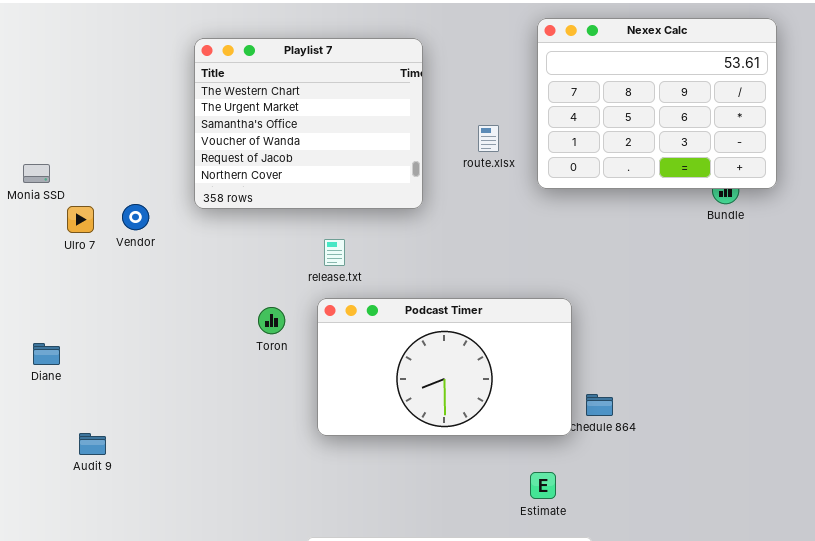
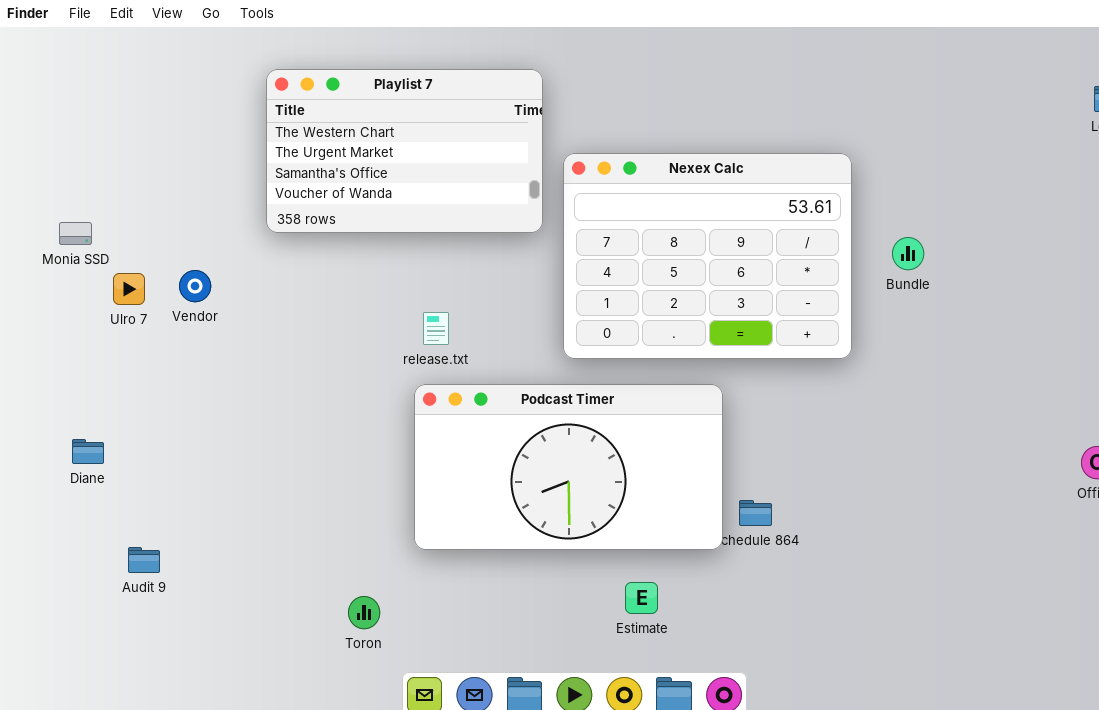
Nexex Calc: [537,18,777,189] -> [563,153,852,359], moved
Playlist 7: [194,38,423,209] -> [266,69,543,233], resized
Toron: [258,307,285,334] -> [348,596,380,629], moved
Estimate: [530,472,556,499] -> [625,582,658,614], moved

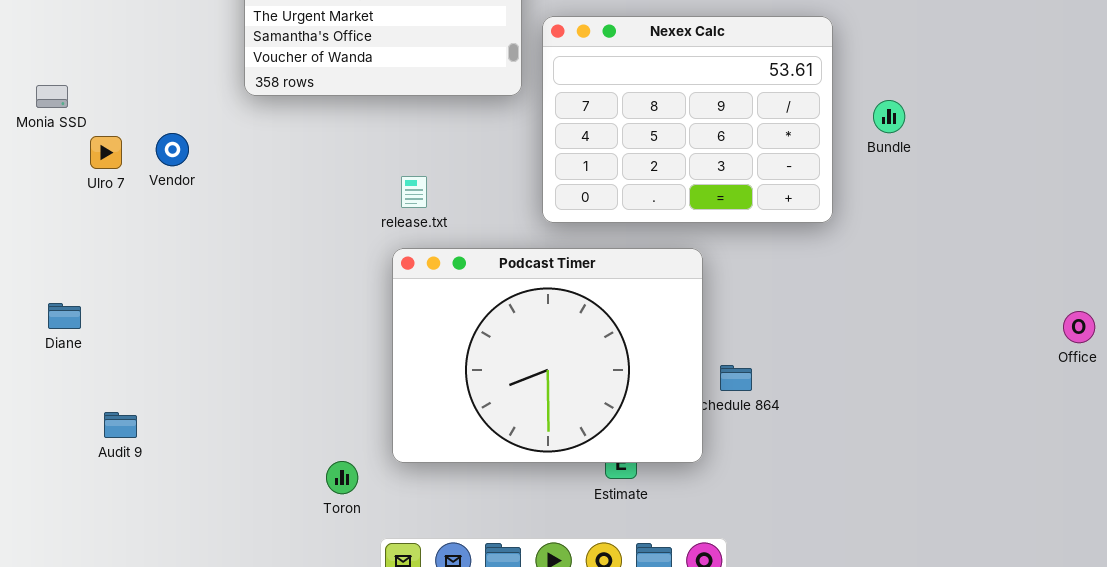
Podcast Timer: [414,384,723,550] -> [392,248,703,463], resized

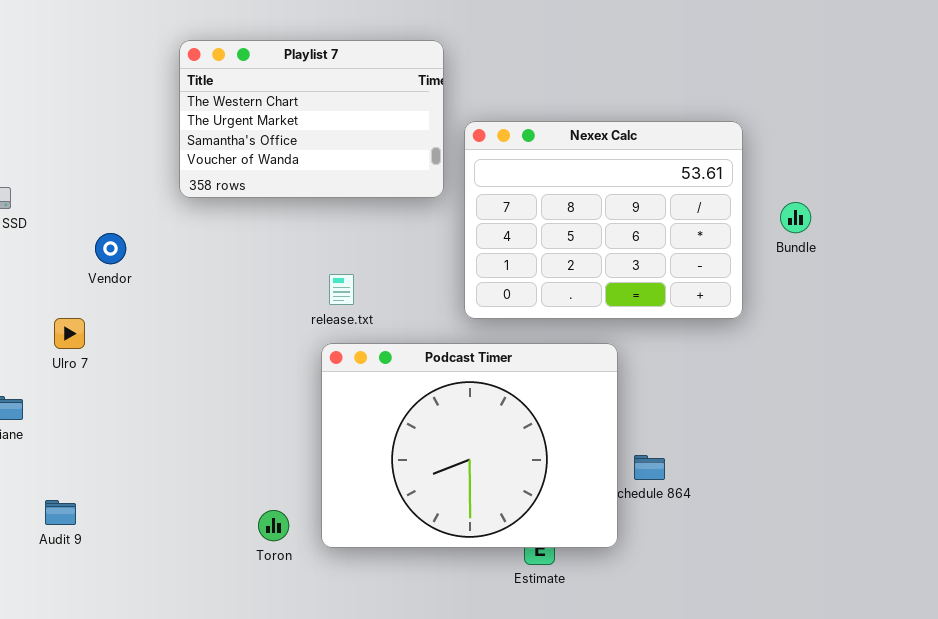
Ulro 7: [90,136,122,169] -> [54,318,85,349], moved
Toron: [326,461,358,494] -> [258,510,289,541], moved

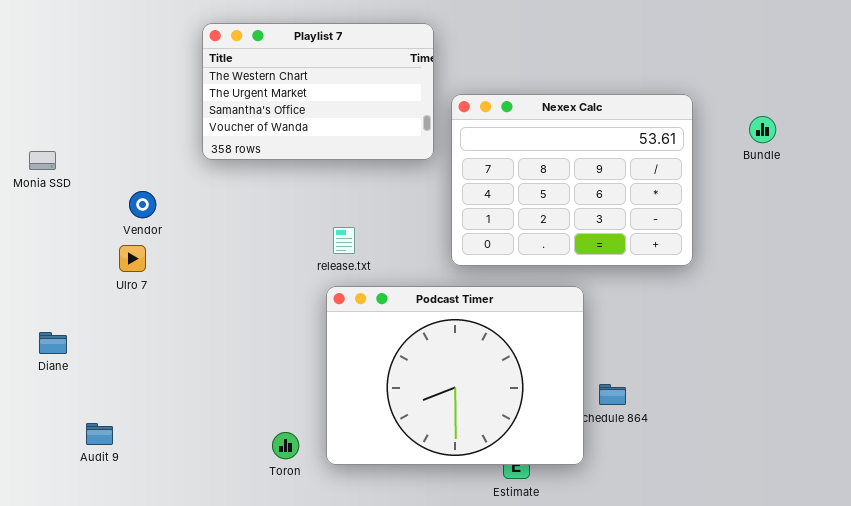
Bundle: [780,202,811,233] -> [749,116,776,143], moved
Ulro 7: [54,318,85,349] -> [119,245,146,272], moved

